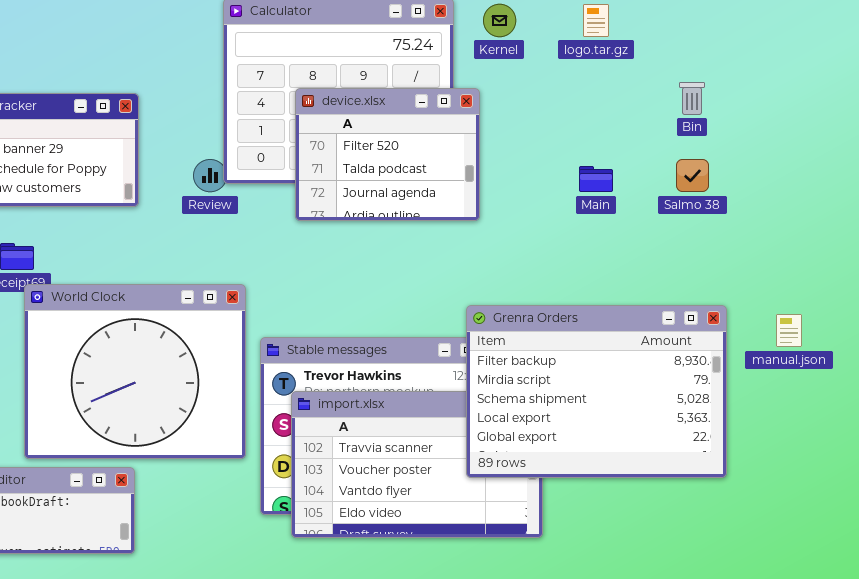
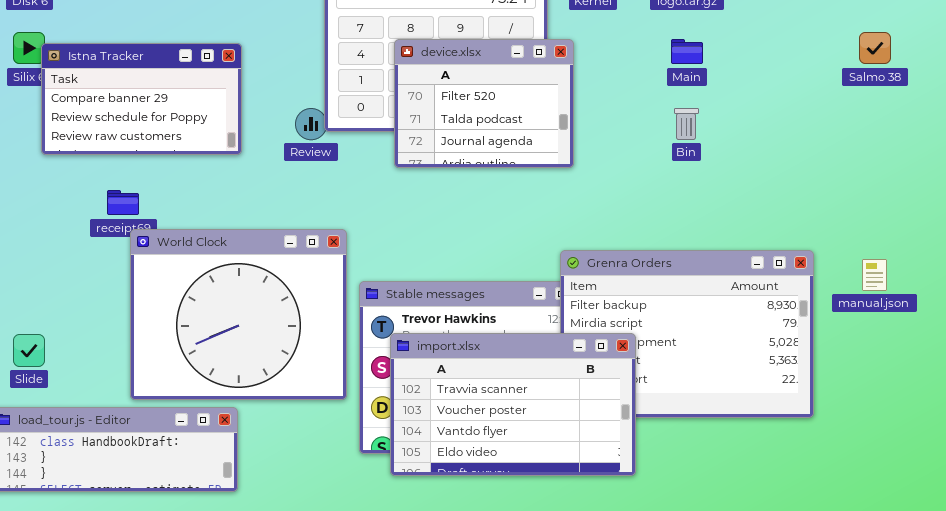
Bin: [679,82,705,115] -> [674,108,699,140], moved
Salmo 38: [676,159,709,192] -> [859,32,891,64], moved
Main: [579,166,613,192] -> [671,39,703,64], moved
import.xlsx: [291,391,543,538] -> [390,333,636,476], raised

